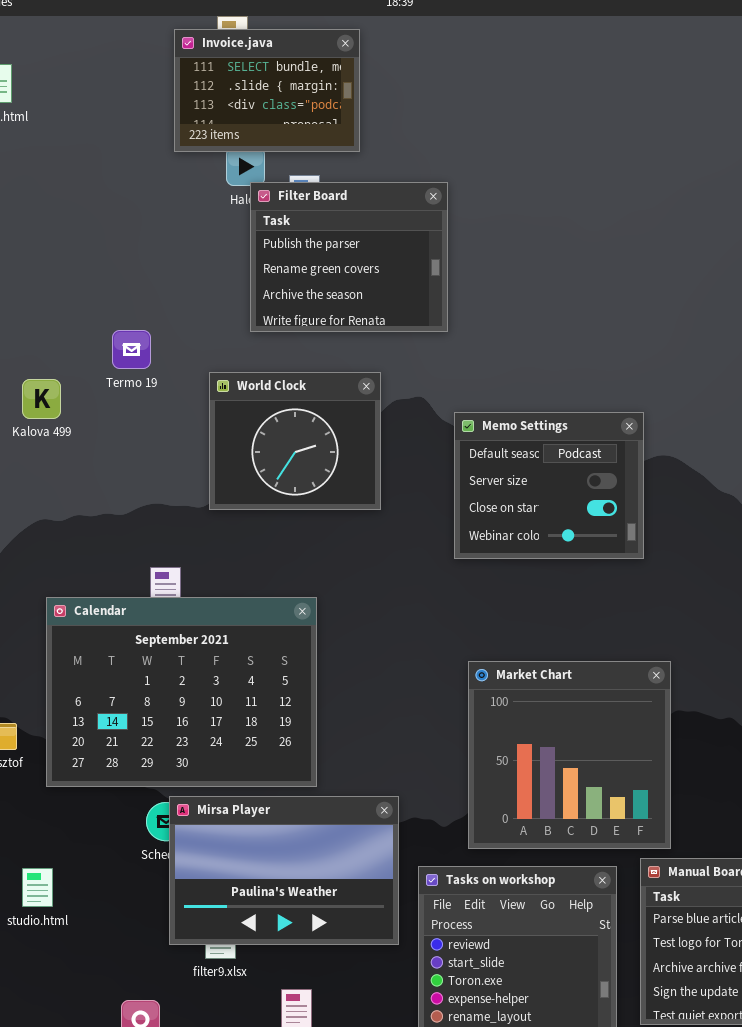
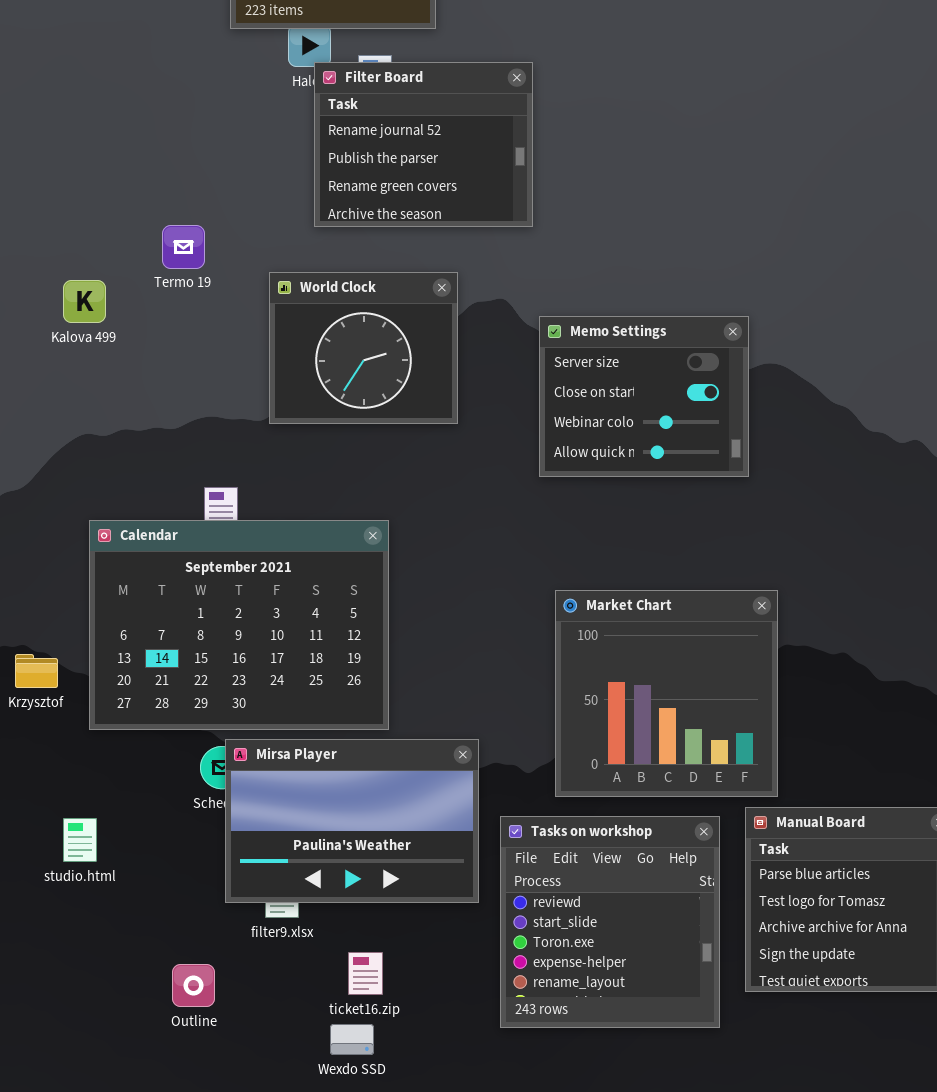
Filter Board: [250,182,448,332] -> [314,62,533,227], scrolled up 1 row
Memo Settings: [454,412,644,559] -> [539,316,749,477], scrolled down 1 row

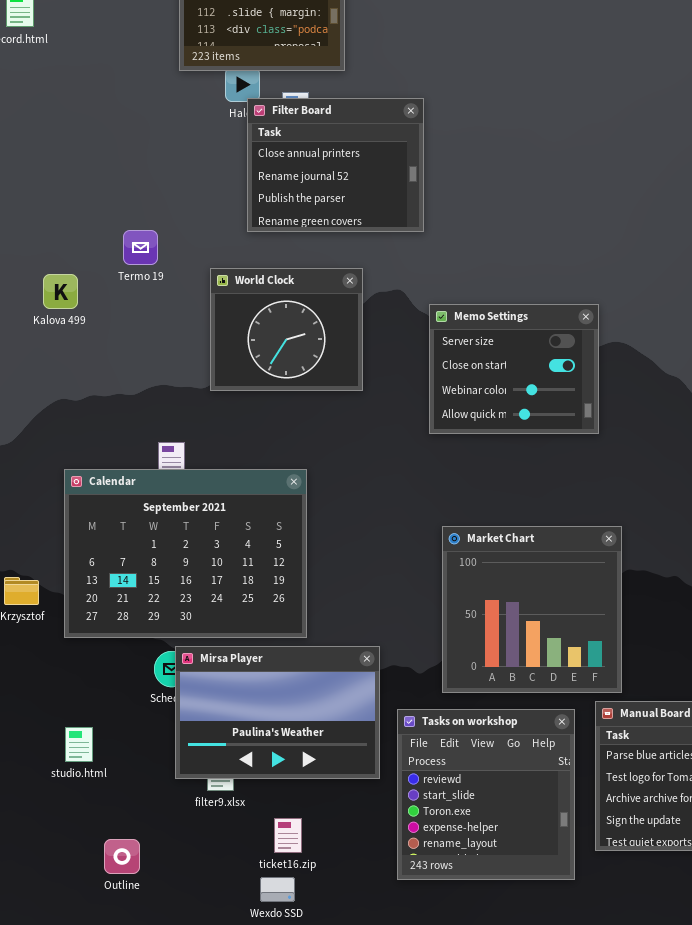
Filter Board: [314,62,533,227] -> [247,98,424,232], scrolled up 1 row
studio.html: [63,818,97,862] -> [65,727,93,762], moved
Outline: [172,964,215,1007] -> [104,839,140,874], moved

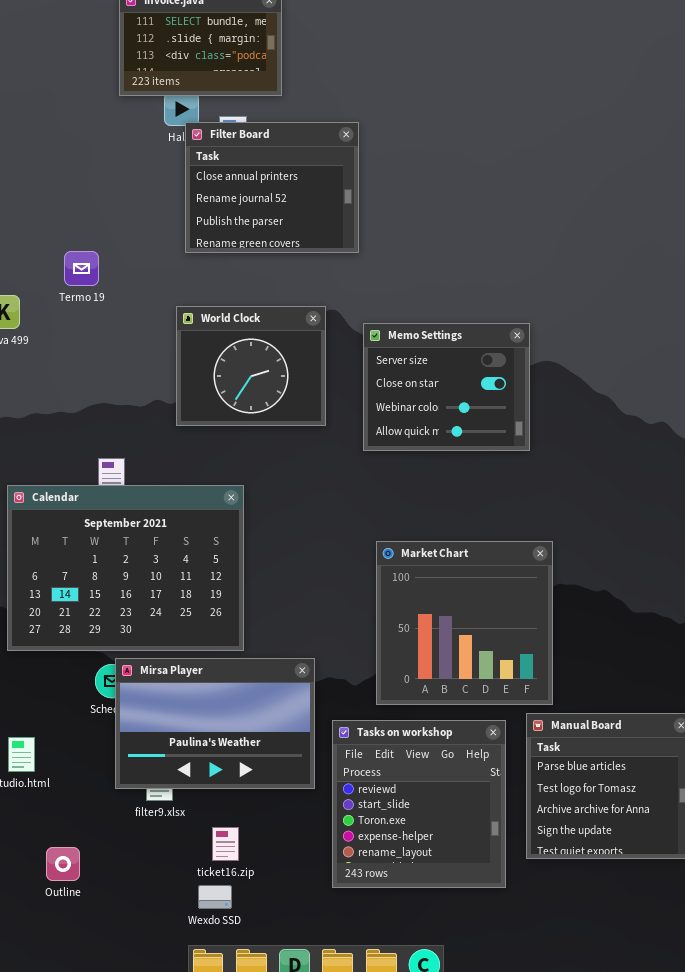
World Clock: [210,268,363,391] -> [176,306,326,426], moved

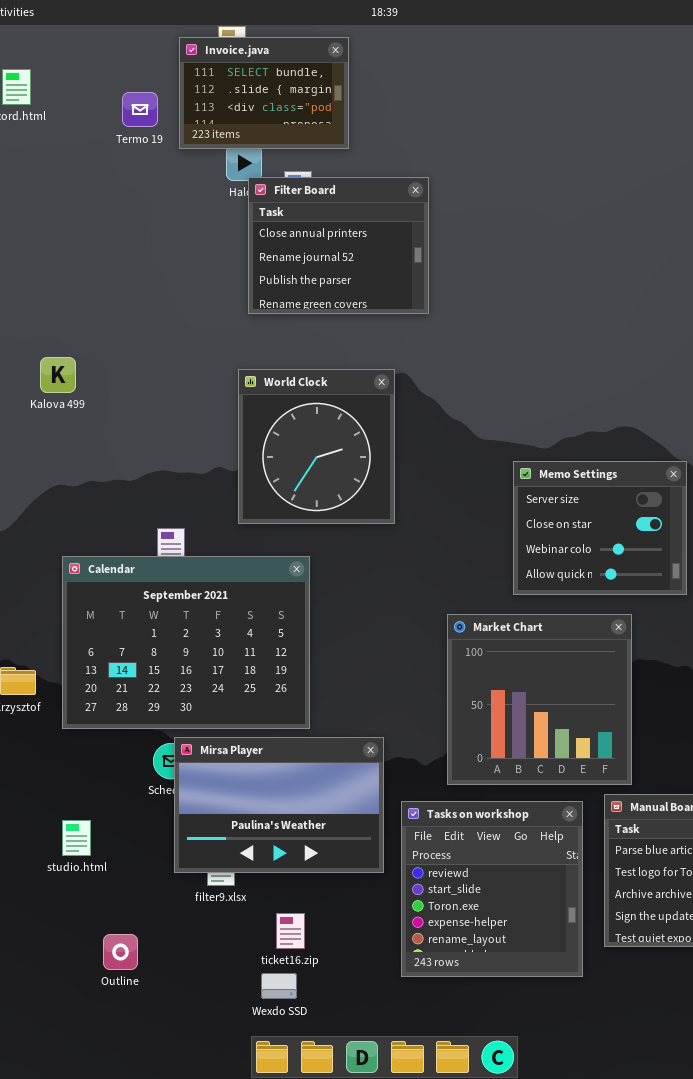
Termo 19: [64,251,99,286] -> [122,92,158,127], moved
World Clock: [176,306,326,426] -> [238,369,395,524], resized
Memo Settings: [363,323,530,451] -> [513,461,687,595], moved

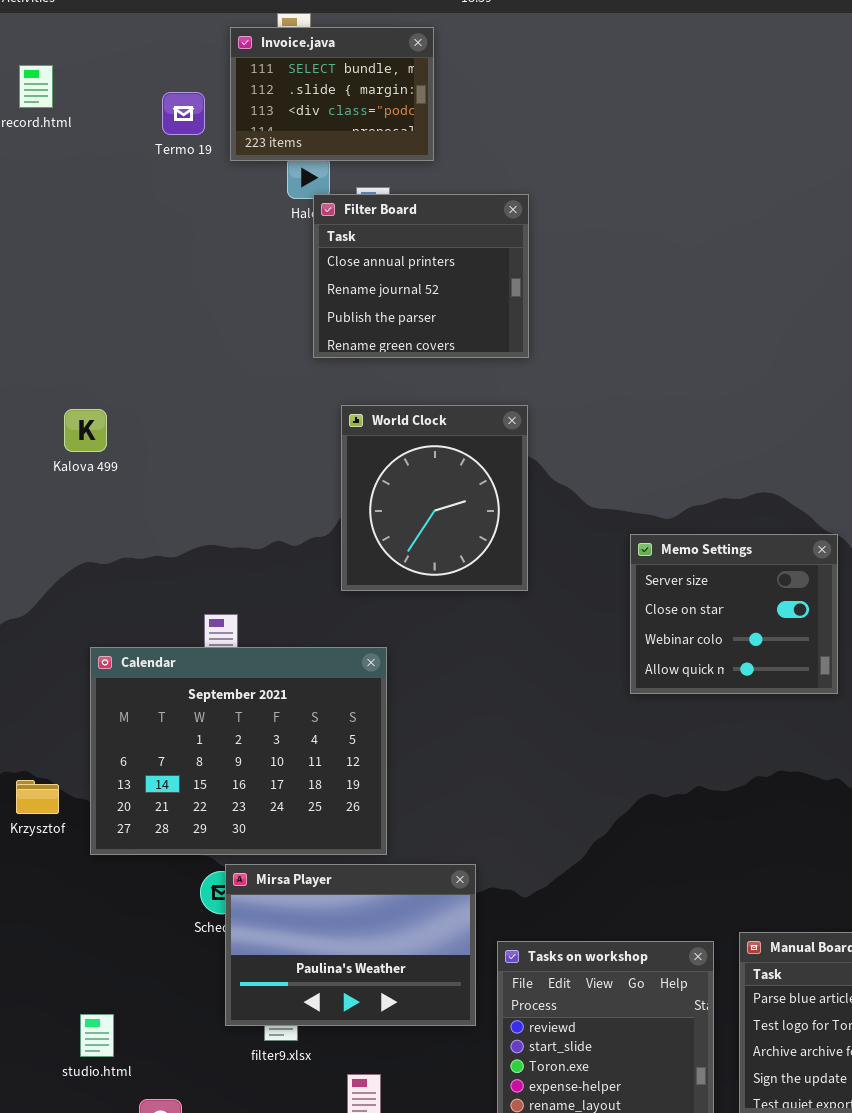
World Clock: [238,369,395,524] -> [341,405,528,591], moved
Market Chart: [447,614,632,785] -> none, closed
studio.html: [62,820,91,856] -> [80,1014,114,1057], moved

